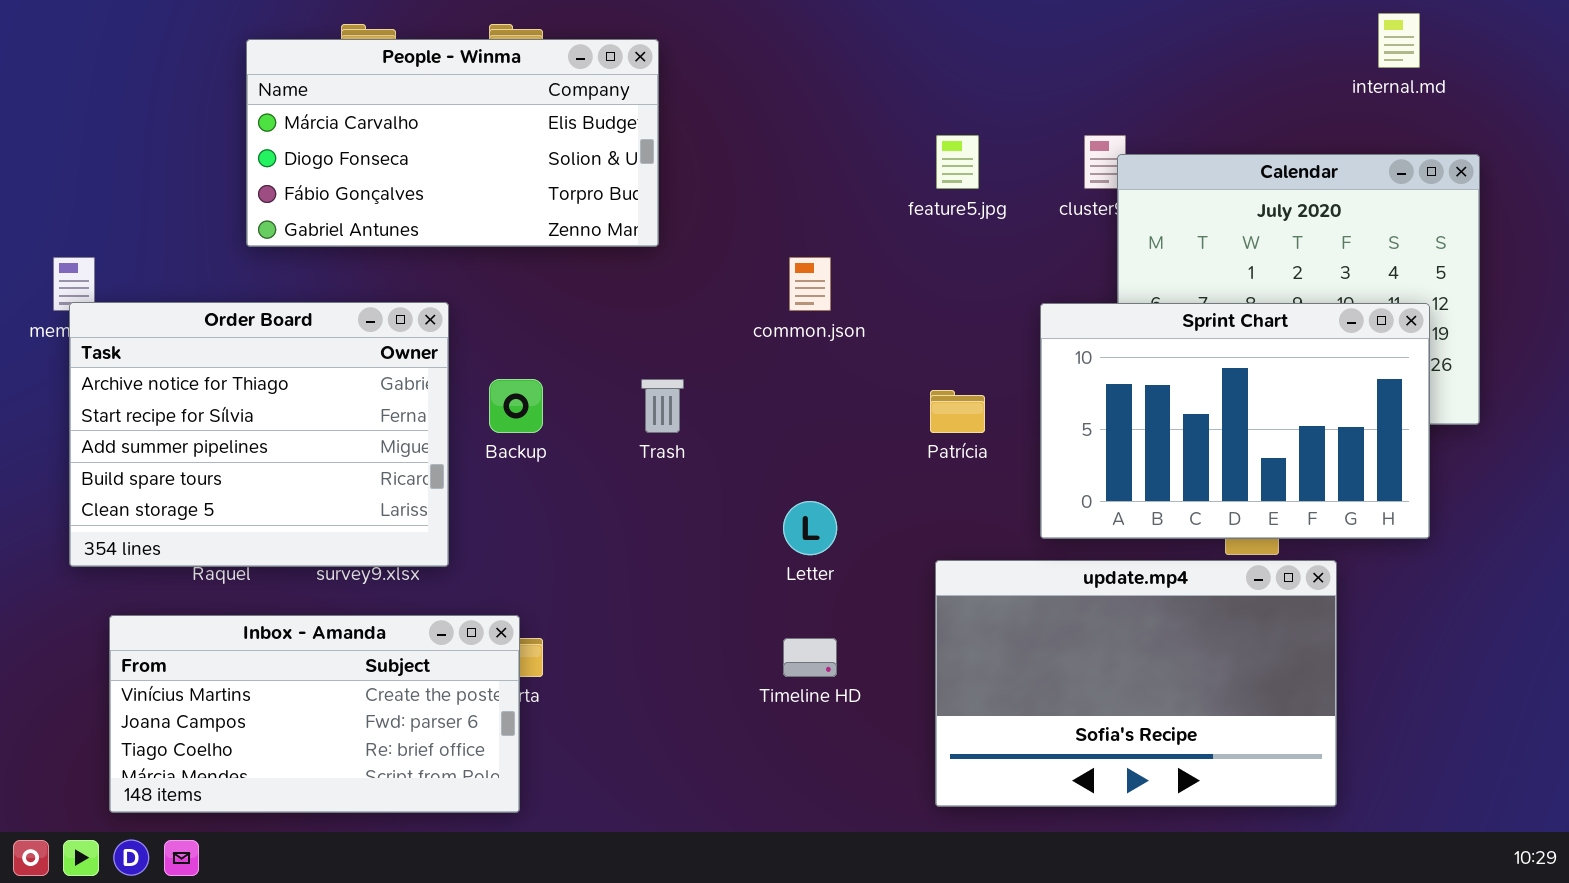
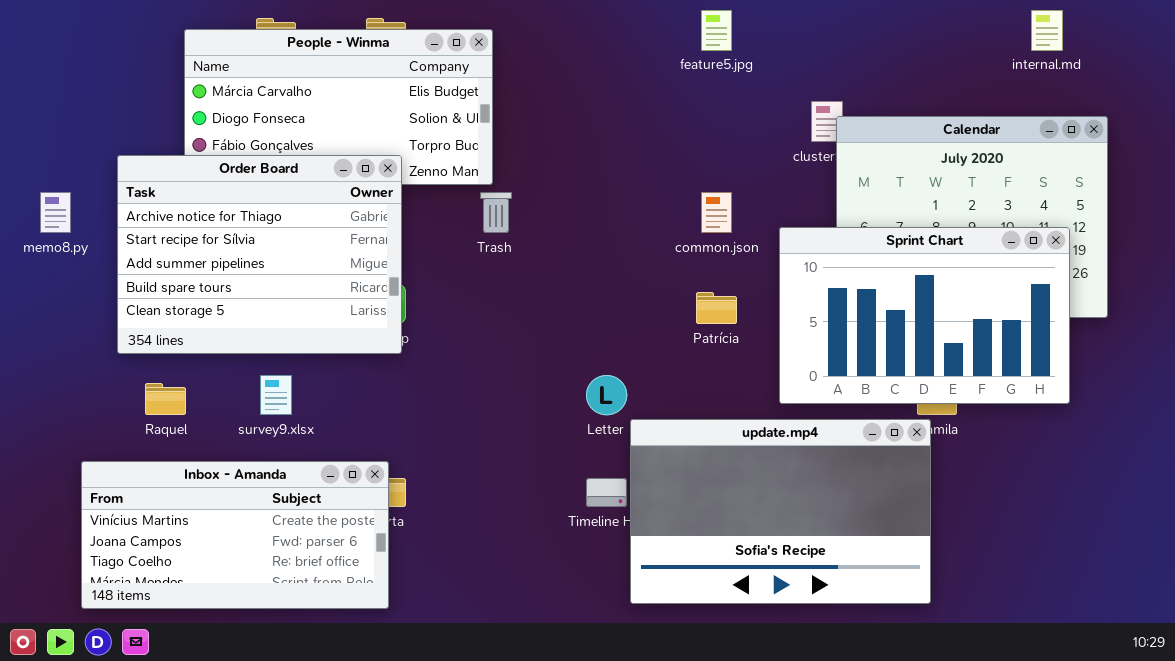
feature5.jpg: [936,135,979,189] -> [701,10,732,51], moved
common.json: [789,257,831,311] -> [701,192,732,233], moved
Order Board: [69,302,449,567] -> [117,155,402,354], moved
Trash: [641,379,684,433] -> [480,192,512,233], moved
update.mp4: [935,560,1337,807] -> [630,419,931,604], moved

